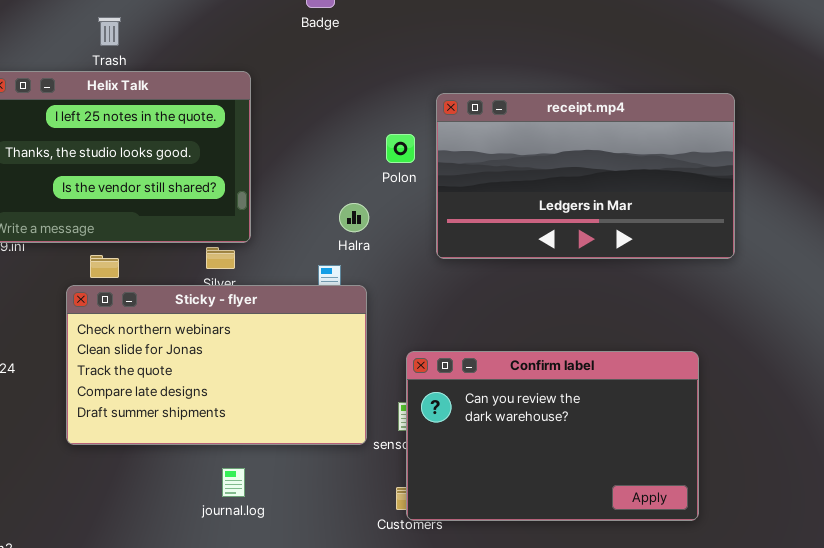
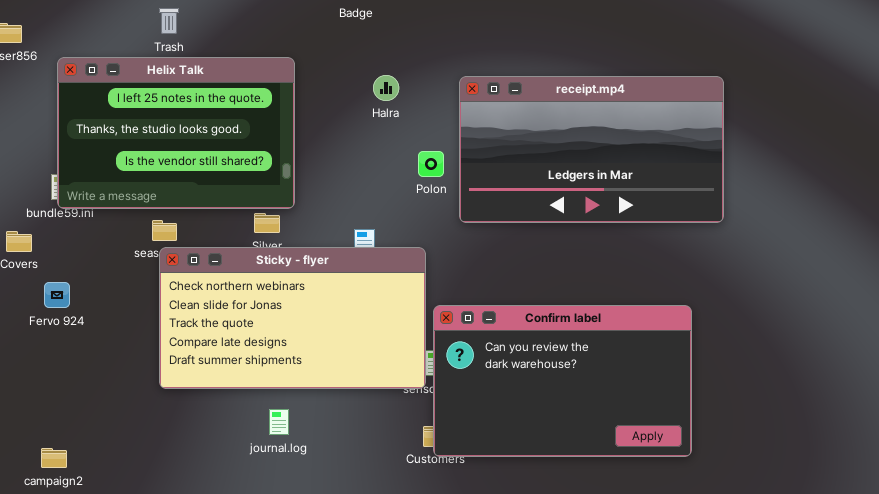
Polon: [386,134,415,163] -> [418,151,444,177], moved
Halra: [339,203,369,232] -> [373,75,399,101], moved
Sticky - flyer: [66,285,367,445] -> [159,247,426,389], moved

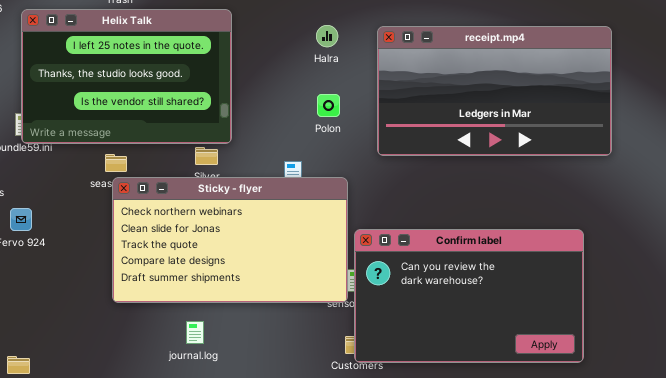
Halra: [373,75,399,101] -> [316,25,338,47], moved
Polon: [418,151,444,177] -> [317,94,340,117], moved
journal.log: [269,409,289,435] -> [186,321,204,344], moved

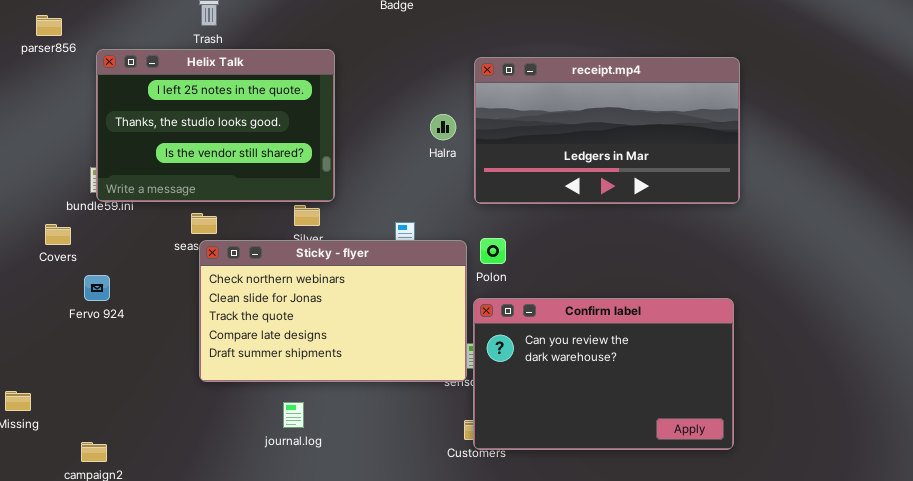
Halra: [316,25,338,47] -> [430,114,456,140], moved
receipt.mp4: [377,26,612,156] -> [474,57,740,204], moved
Polon: [317,94,340,117] -> [480,238,506,264], moved

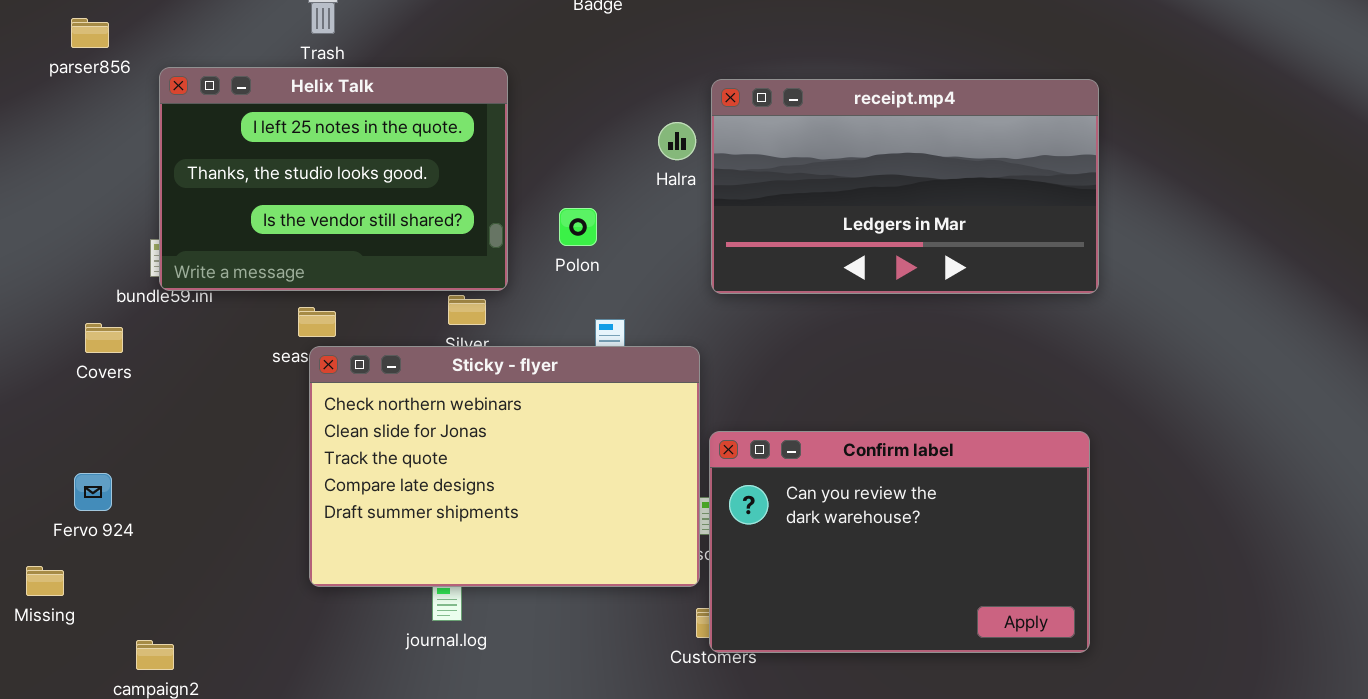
Halra: [430,114,456,140] -> [658,122,696,160], moved
Polon: [480,238,506,264] -> [559,208,597,246], moved
Sticky - flyer: [199,240,467,382] -> [309,346,700,587], resized
Fervo 924: [84,275,110,301] -> [74,473,112,511], moved

